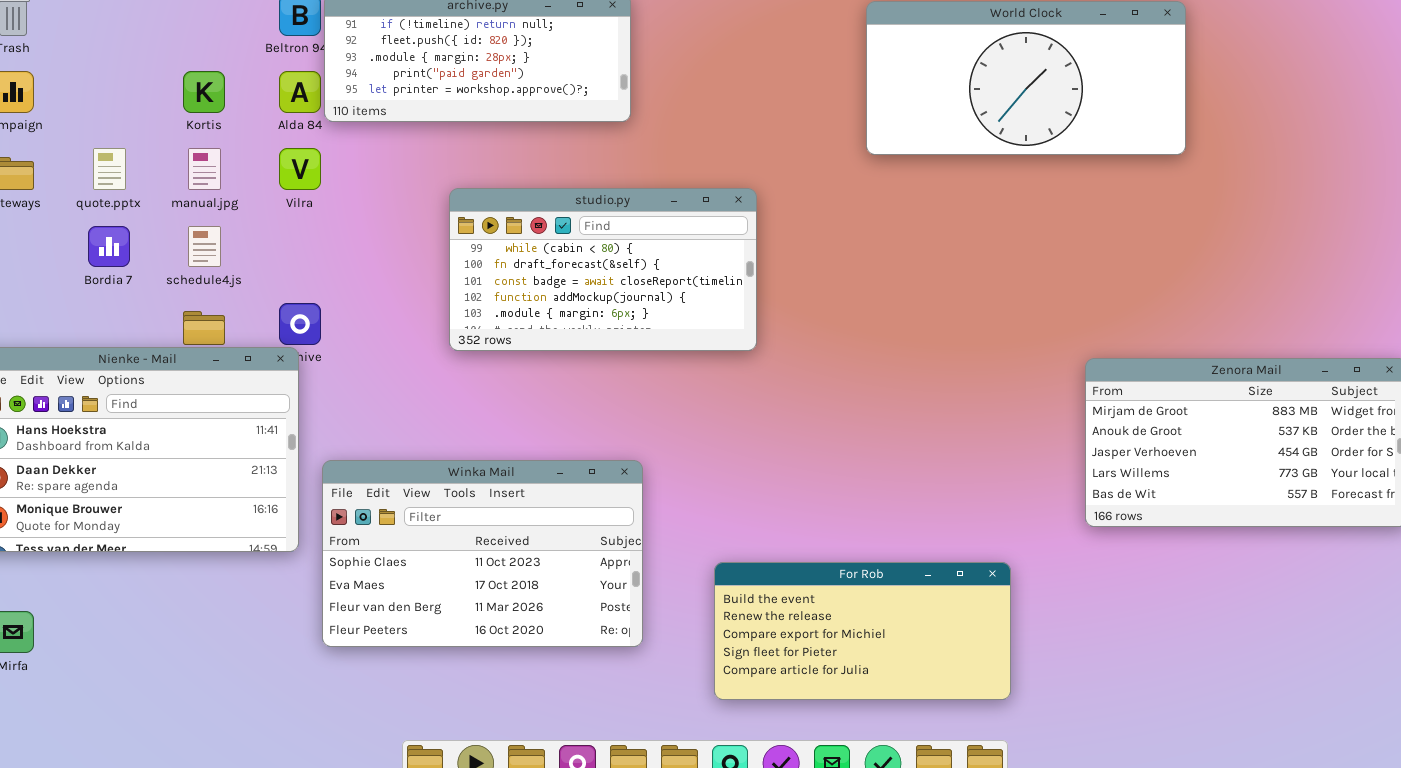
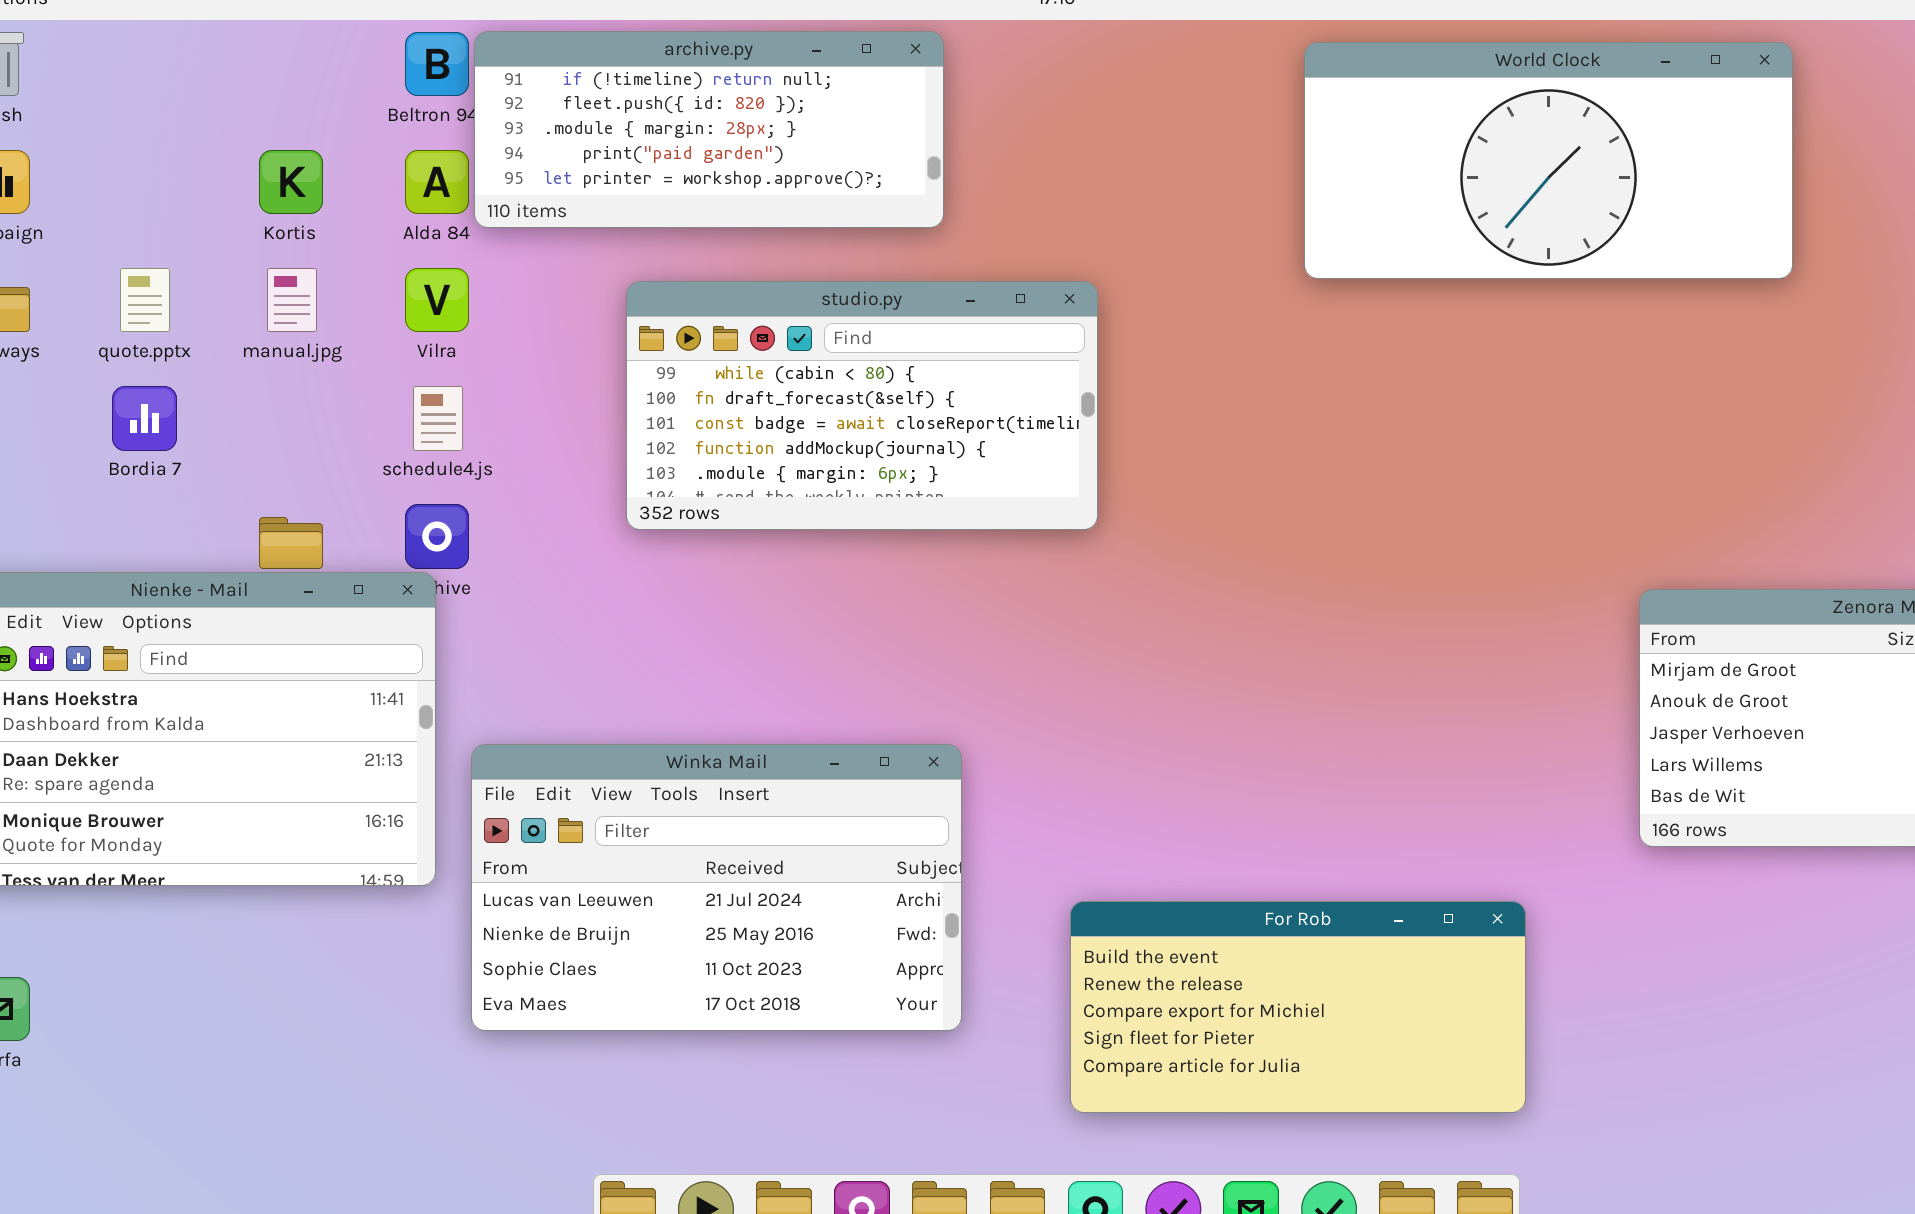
studio.py: [449,188,757,351] -> [626,281,1098,530], moved
schedule4.js: [188,226,221,267] -> [413,386,463,451], moved
Winka Mail: [322,460,643,647] -> [471,744,962,1031], scrolled up 2 rows

